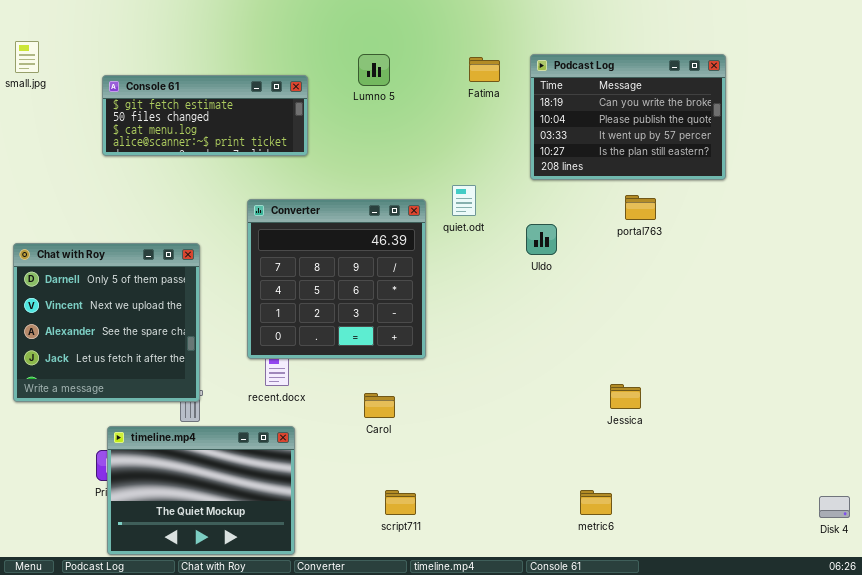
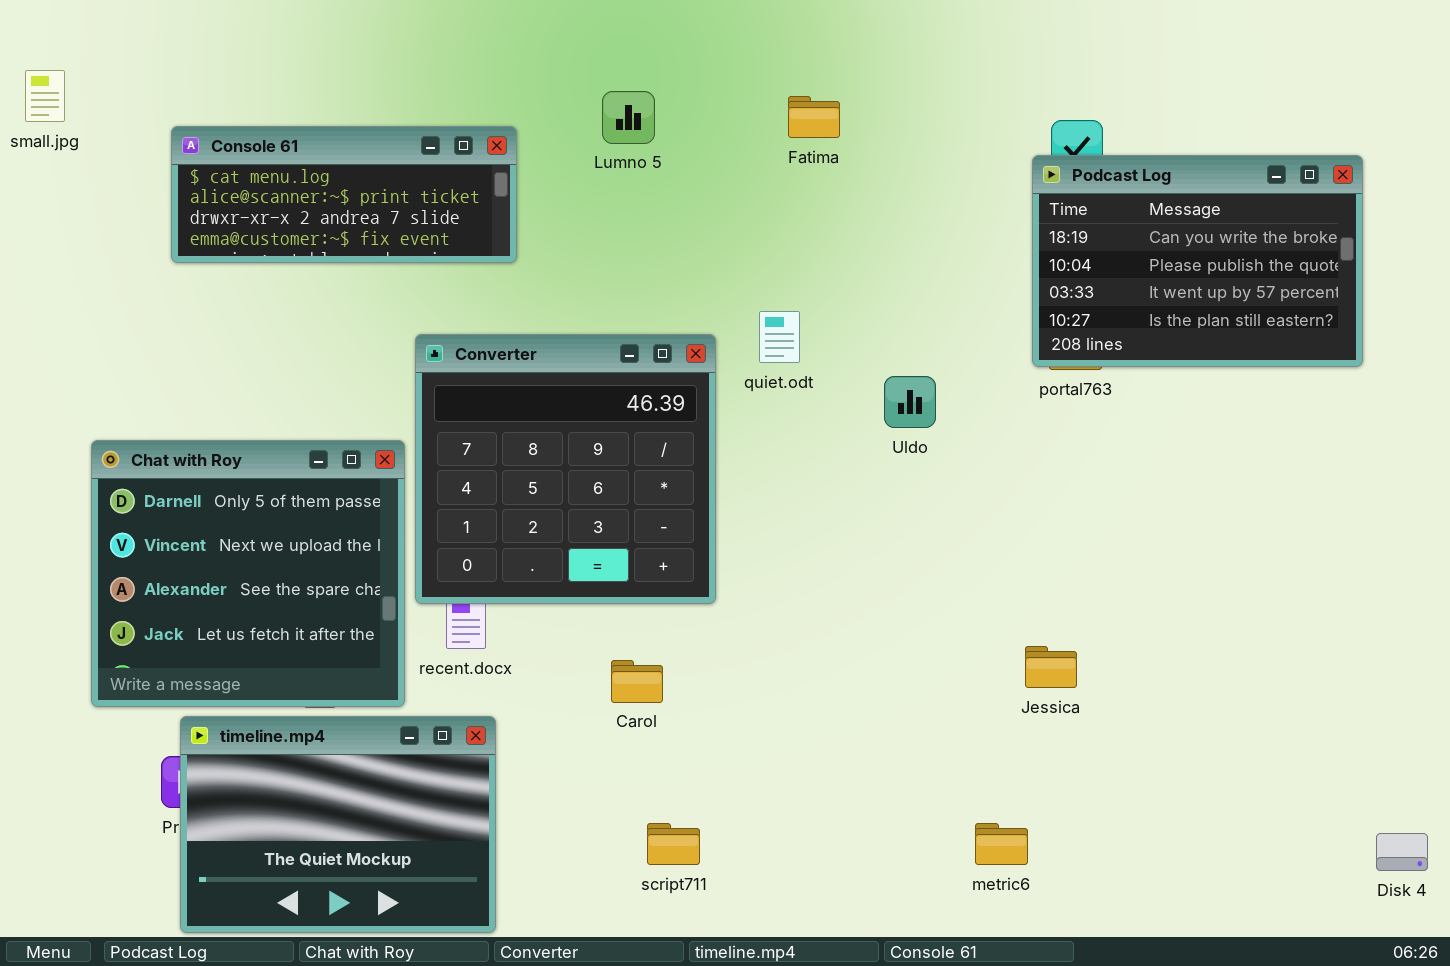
Podcast Log: [530,54,726,180] -> [1032,155,1363,367], moved
Console 61: [102,75,308,156] -> [171,126,517,263], scrolled down 2 rows
Chat with Roy: [13,243,200,402] -> [91,440,405,707], moved

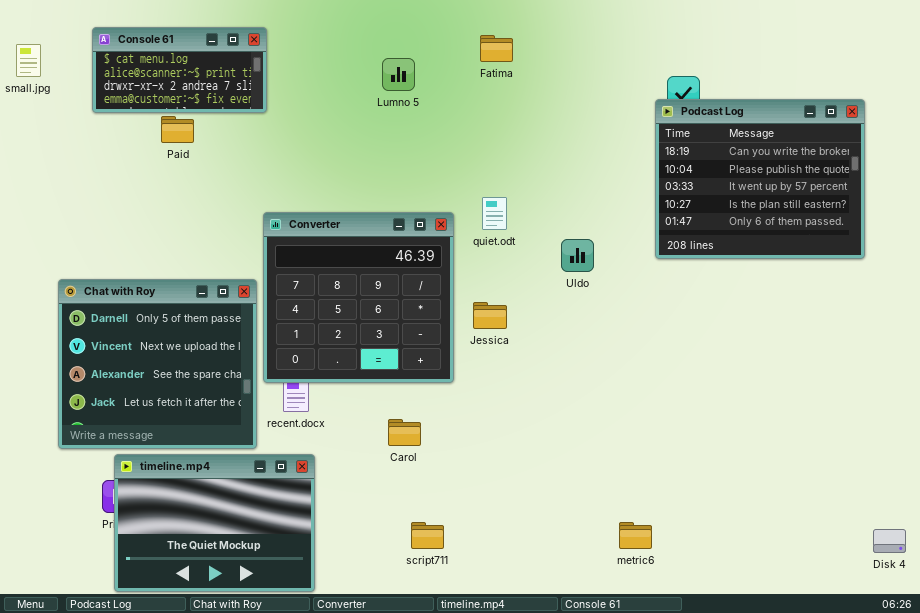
Fatima: [788,96,840,138] -> [480,35,513,62], moved
Console 61: [171,126,517,263] -> [92,27,267,113], moved, resized
Podcast Log: [1032,155,1363,367] -> [655,99,865,259], resized
Jessica: [1025,646,1077,688] -> [473,302,507,329], moved

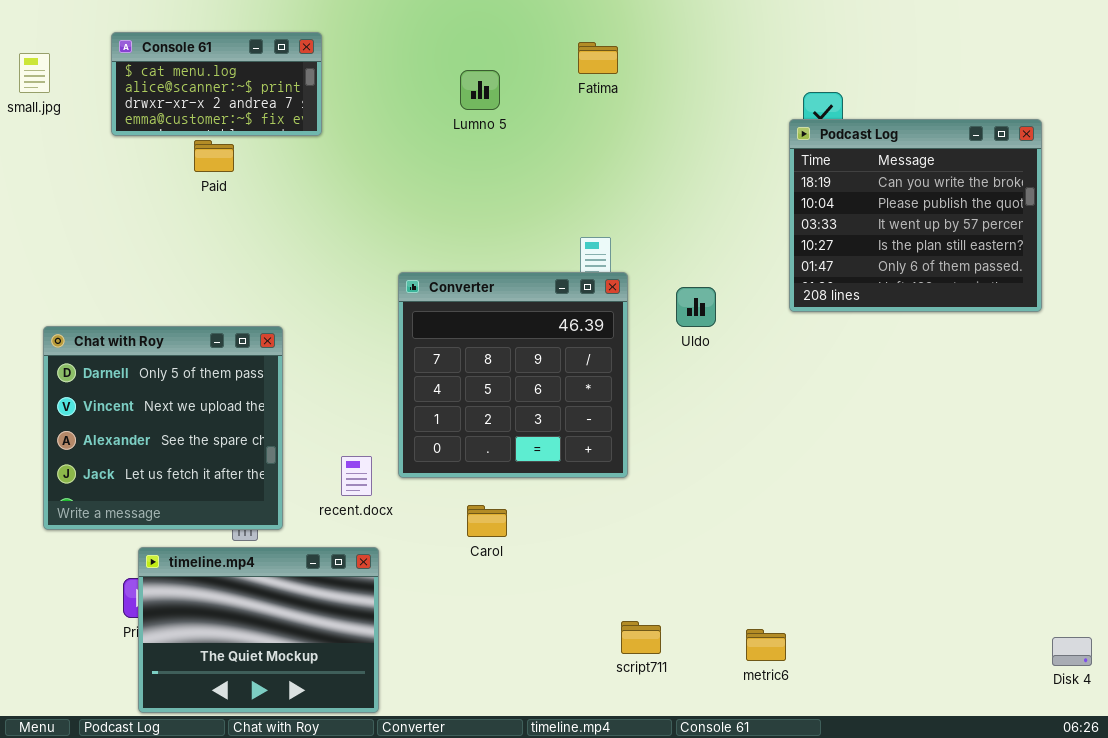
Converter: [263,212,454,383] -> [398,272,628,478], moved
Chat with Roy: [58,279,257,449] -> [43,326,283,530], moved
script711: [411,522,444,549] -> [621,621,661,654], moved

